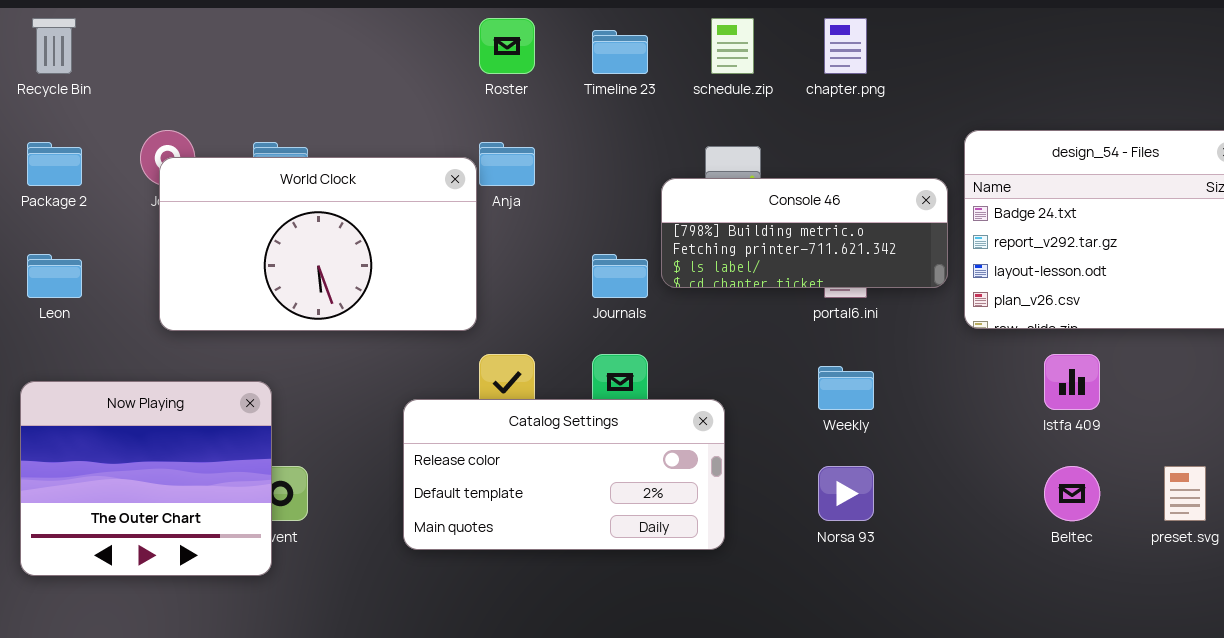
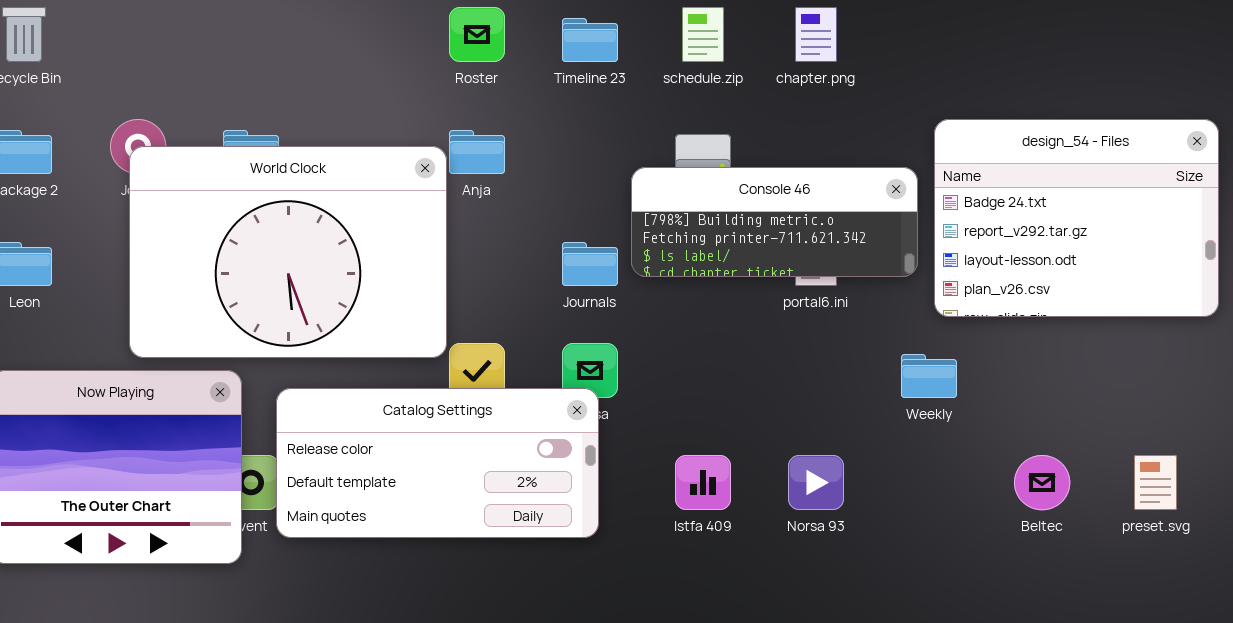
World Clock: [159,157,477,331] -> [129,146,447,358], resized
Istfa 409: [1044,354,1100,410] -> [675,455,731,510], moved
Weekly: [818,366,874,410] -> [901,354,957,398], moved
Catalog Settings: [403,399,725,550] -> [276,388,599,538], moved

